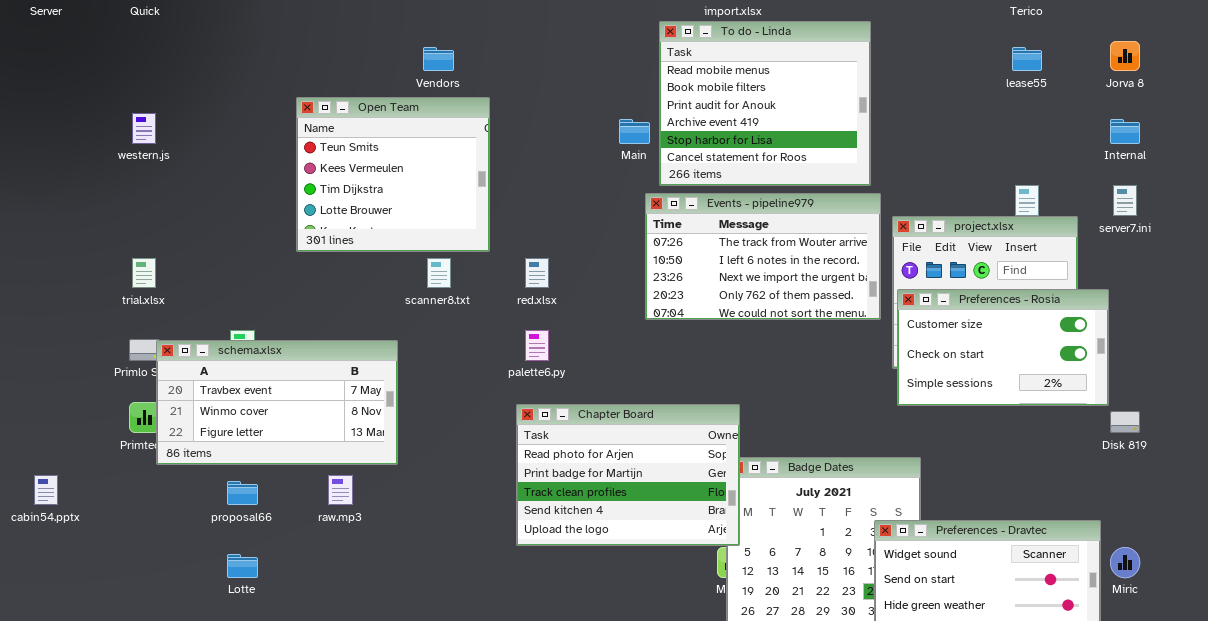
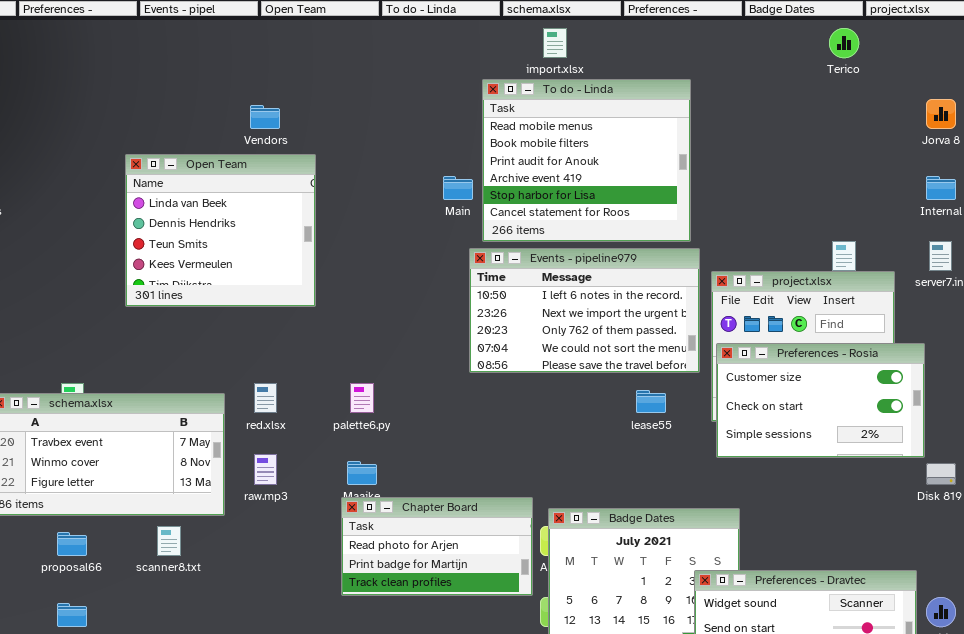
lease55: [1012,47,1042,71] -> [636,390,666,413], moved
Open Team: [296,97,490,252] -> [125,154,316,307], scrolled up 2 rows
Events - pipeline979: [645,193,881,320] -> [469,248,700,373], scrolled down 1 row
scanner8.txt: [427,258,451,288] -> [157,526,181,556], moved
red.xlsx: [525,258,549,288] -> [254,383,277,413], moved
Chapter Board: [516,404,740,546] -> [341,497,533,596], resized
raw.mp3: [328,475,353,505] -> [254,454,277,485], moved

